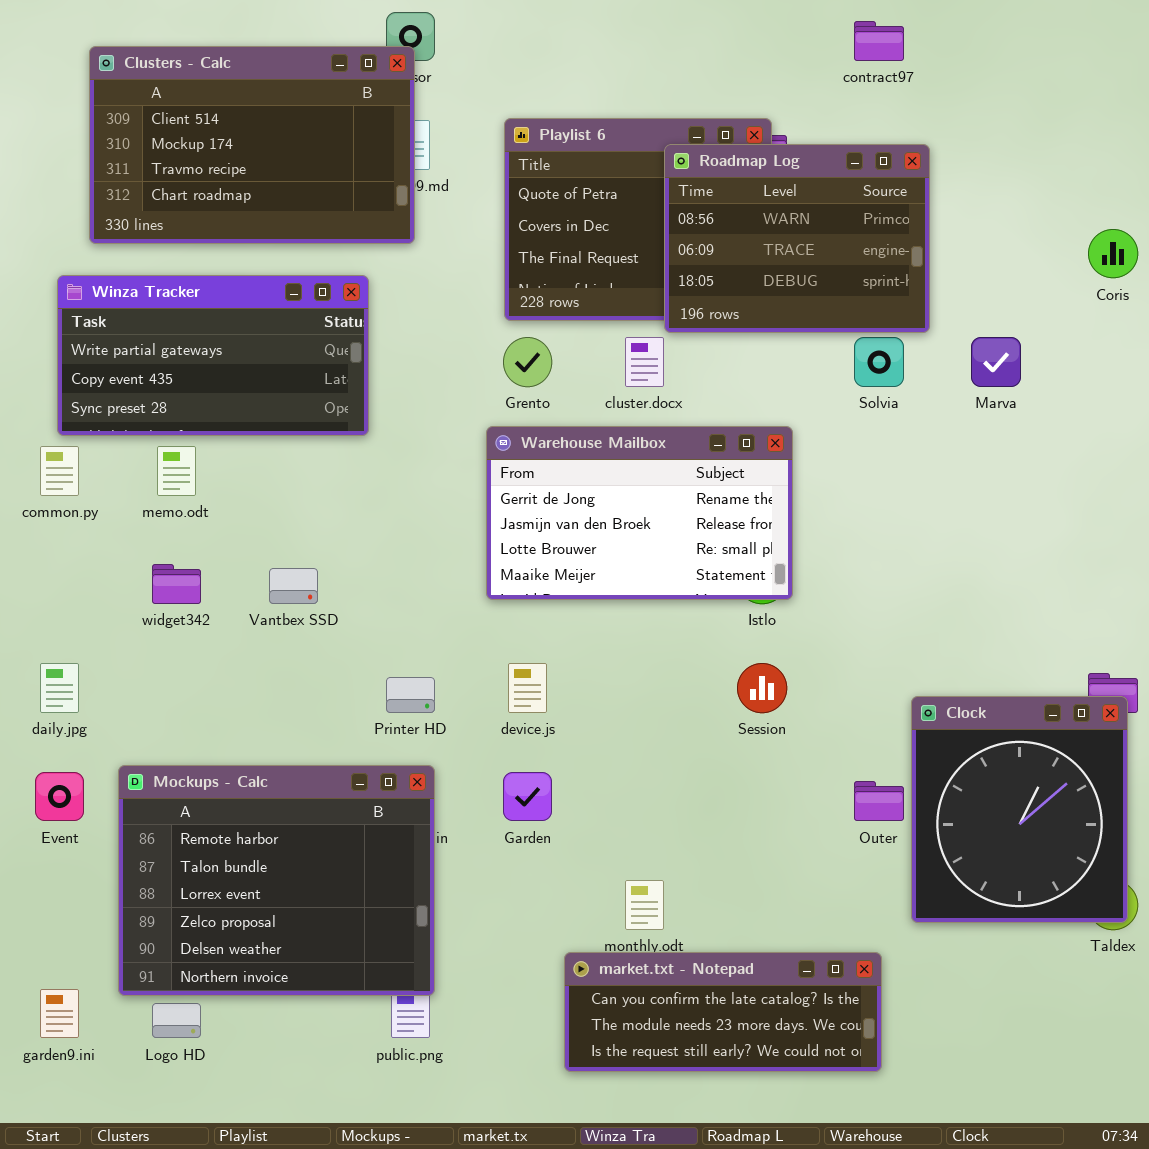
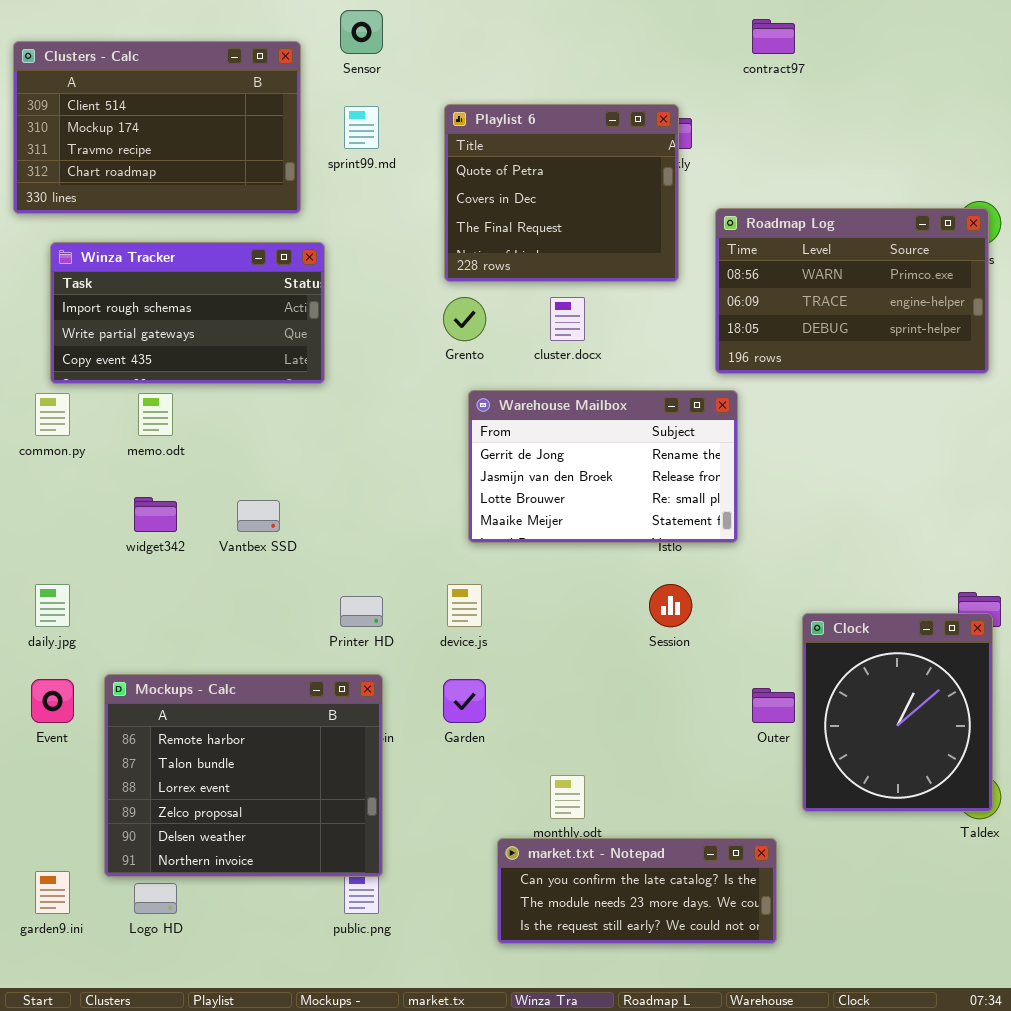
Clusters - Calc: [89,46,415,244] -> [13,41,301,214], moved
Roadmap Log: [664,144,930,333] -> [715,208,989,374], moved, resized
Winza Tracker: [57,275,369,436] -> [50,242,325,384], scrolled up 1 row
Warehouse Mailbox: [486,426,793,600] -> [468,390,738,543], moved

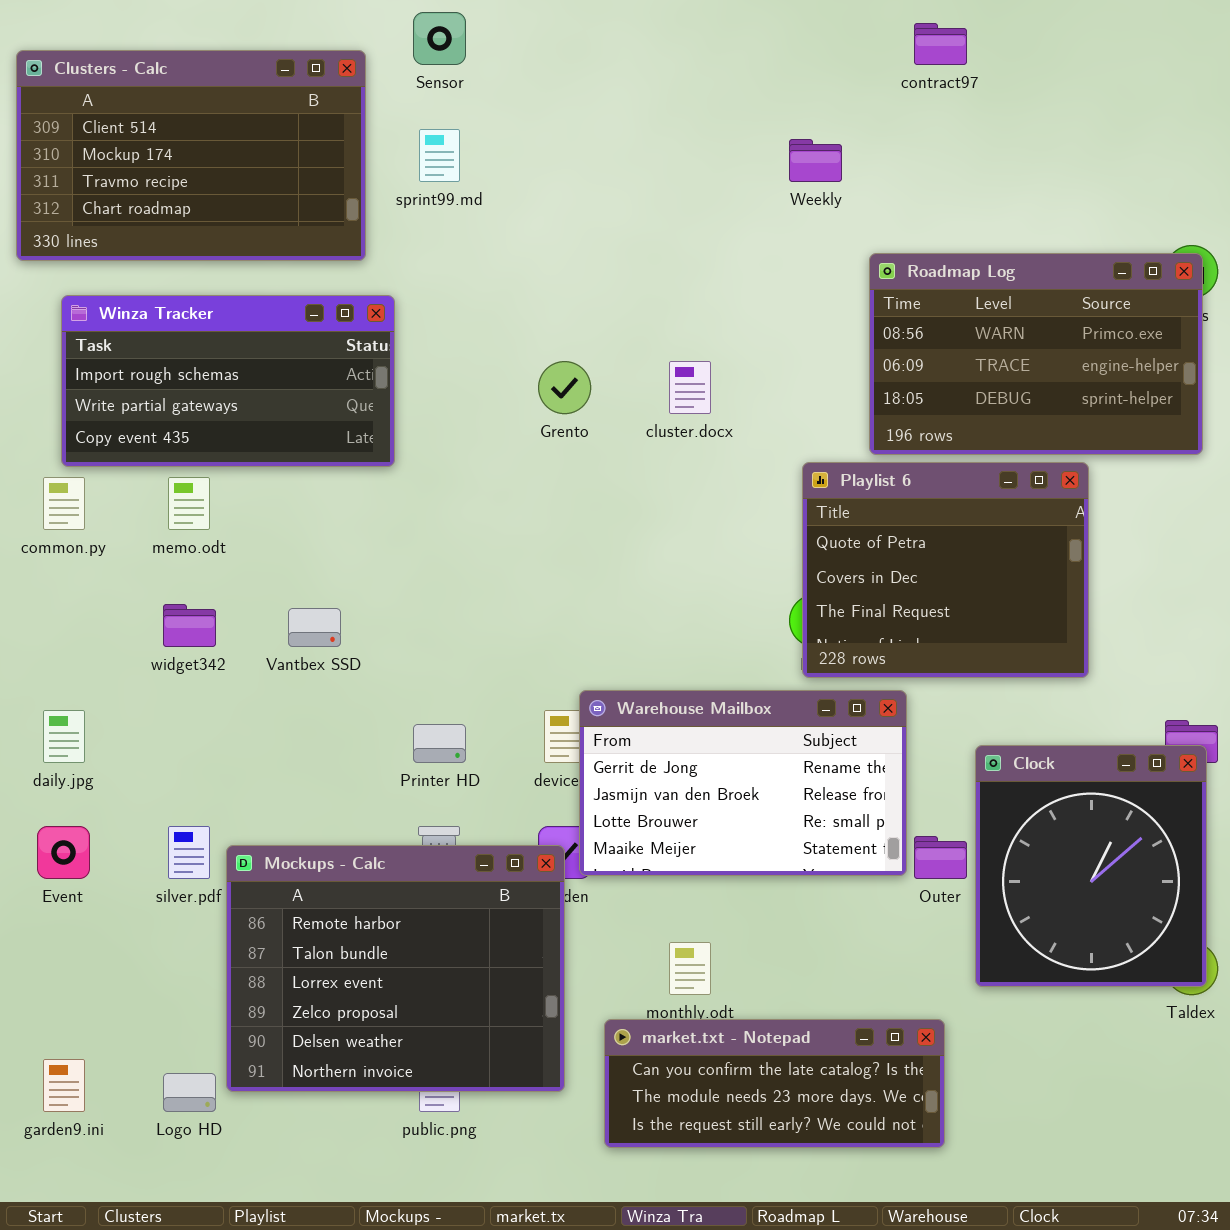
Playlist 6: [444,104,679,282] -> [802,462,1089,678], moved
Warehouse Mailbox: [468,390,738,543] -> [579,690,907,876], moved
Mockups - Calc: [104,674,383,877] -> [226,845,565,1092], moved

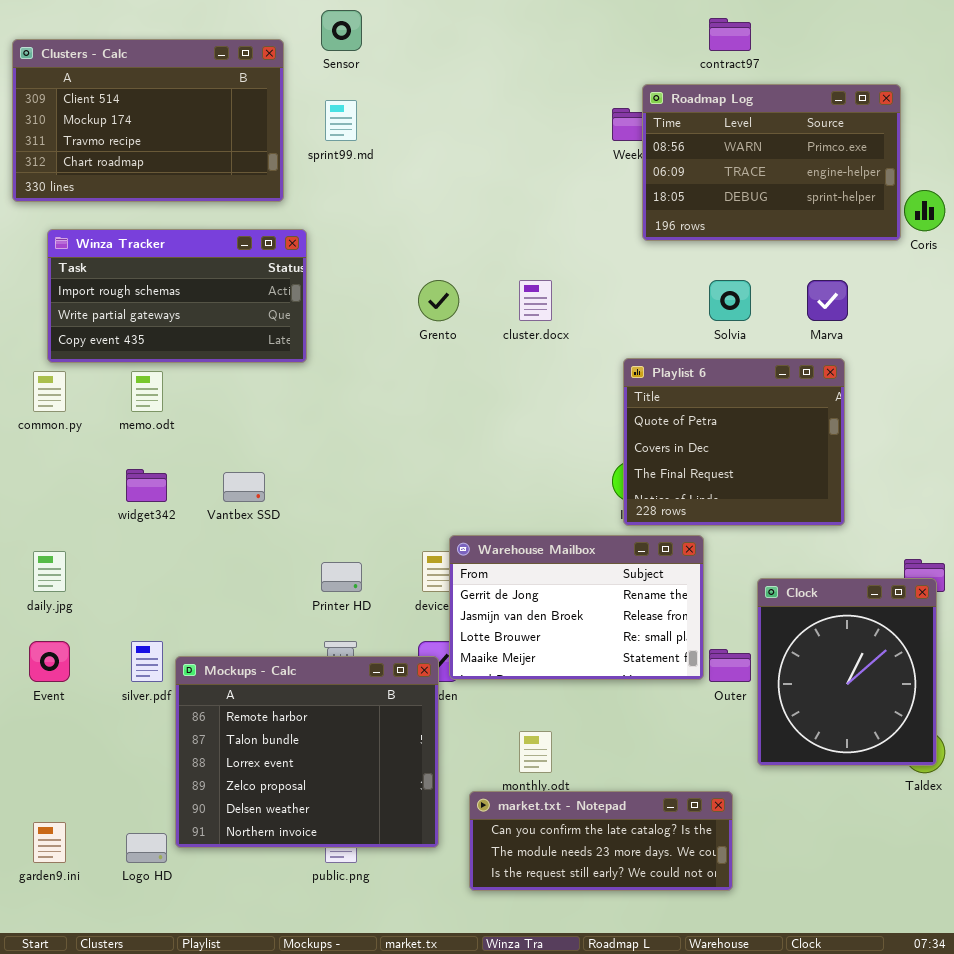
Roadmap Log: [869,253,1203,455] -> [642,84,901,241], moved

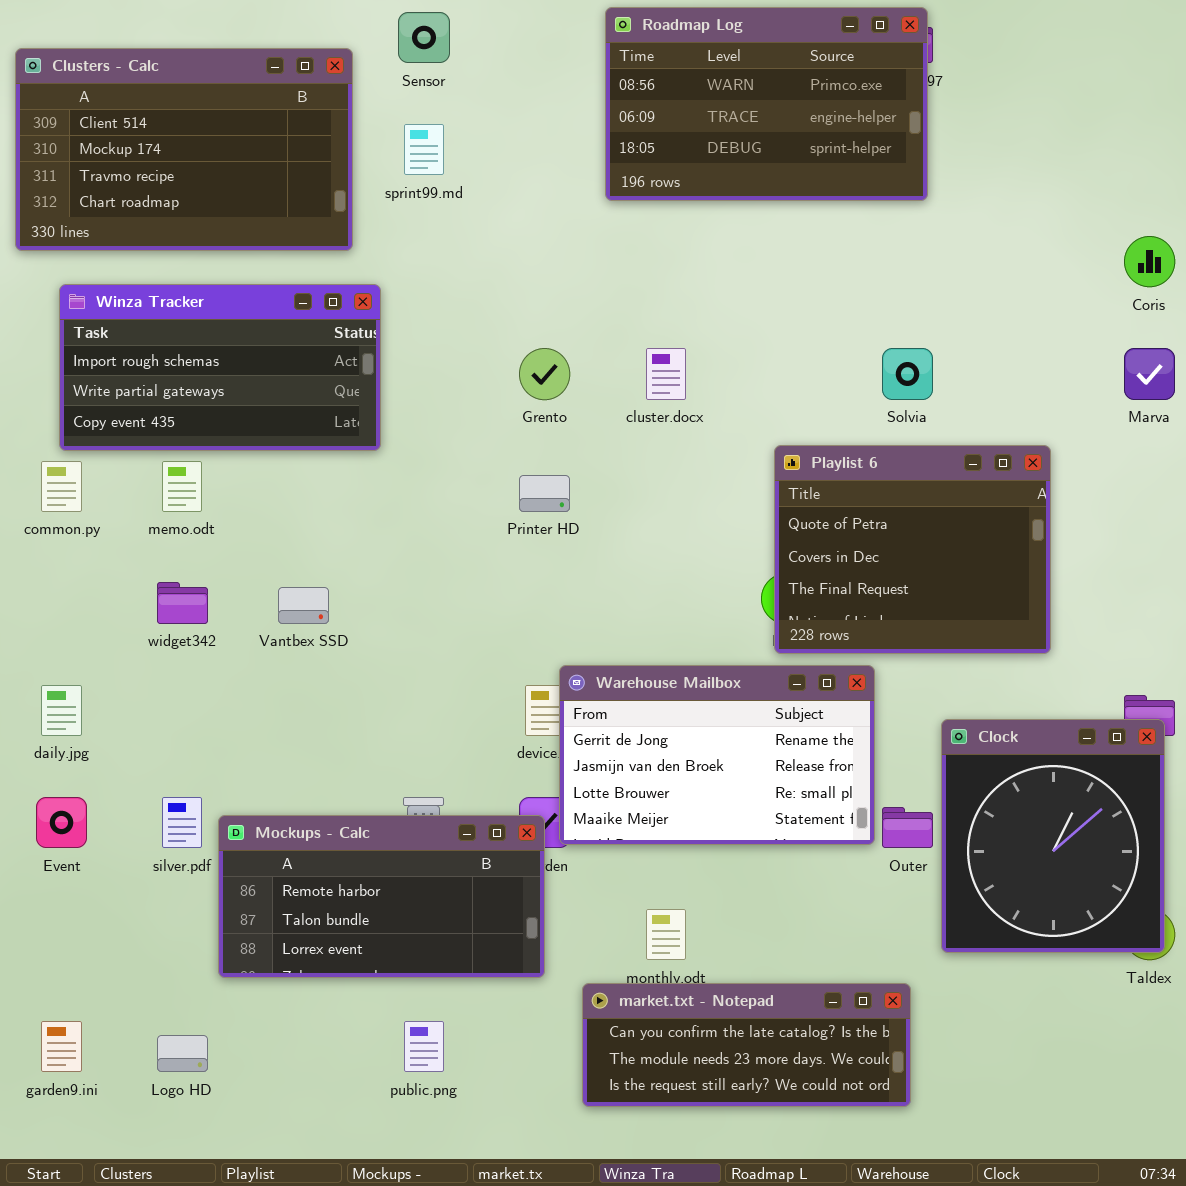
Roadmap Log: [642,84,901,241] -> [605,7,928,201], moved
Marva: [807,280,848,321] -> [1124,348,1175,400], moved
Printer HD: [321,562,362,592] -> [519,475,570,512], moved
Mockups - Calc: [175,656,439,848] -> [218,815,545,978], resized

